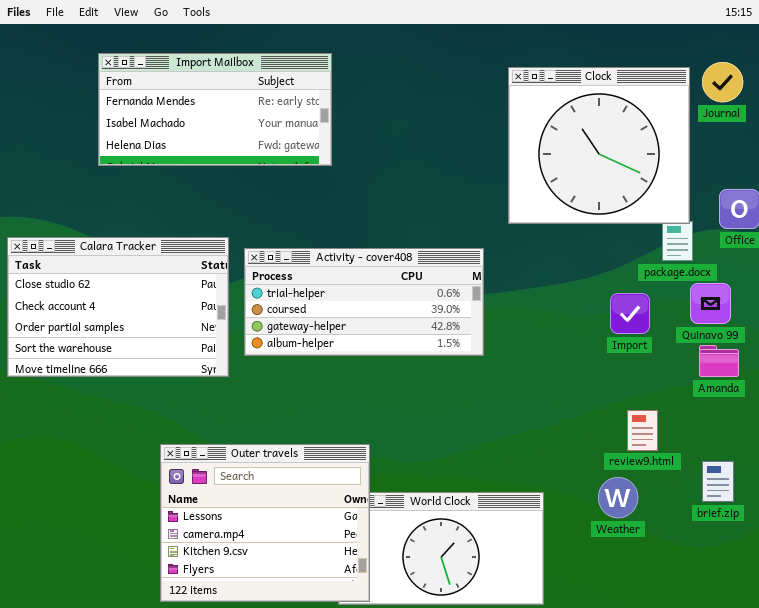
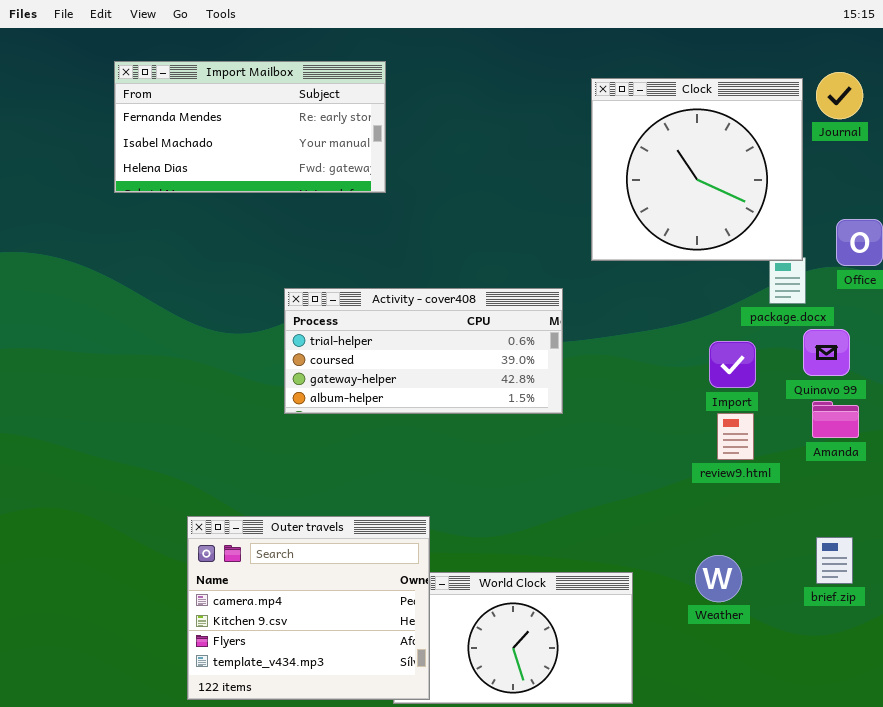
Calara Tracker: [7,237,229,377] -> none, closed
review9.html: [627,410,658,451] -> [717,413,754,460], moved
Outer travels: [160,444,370,602] -> [187,516,430,700], scrolled down 1 row

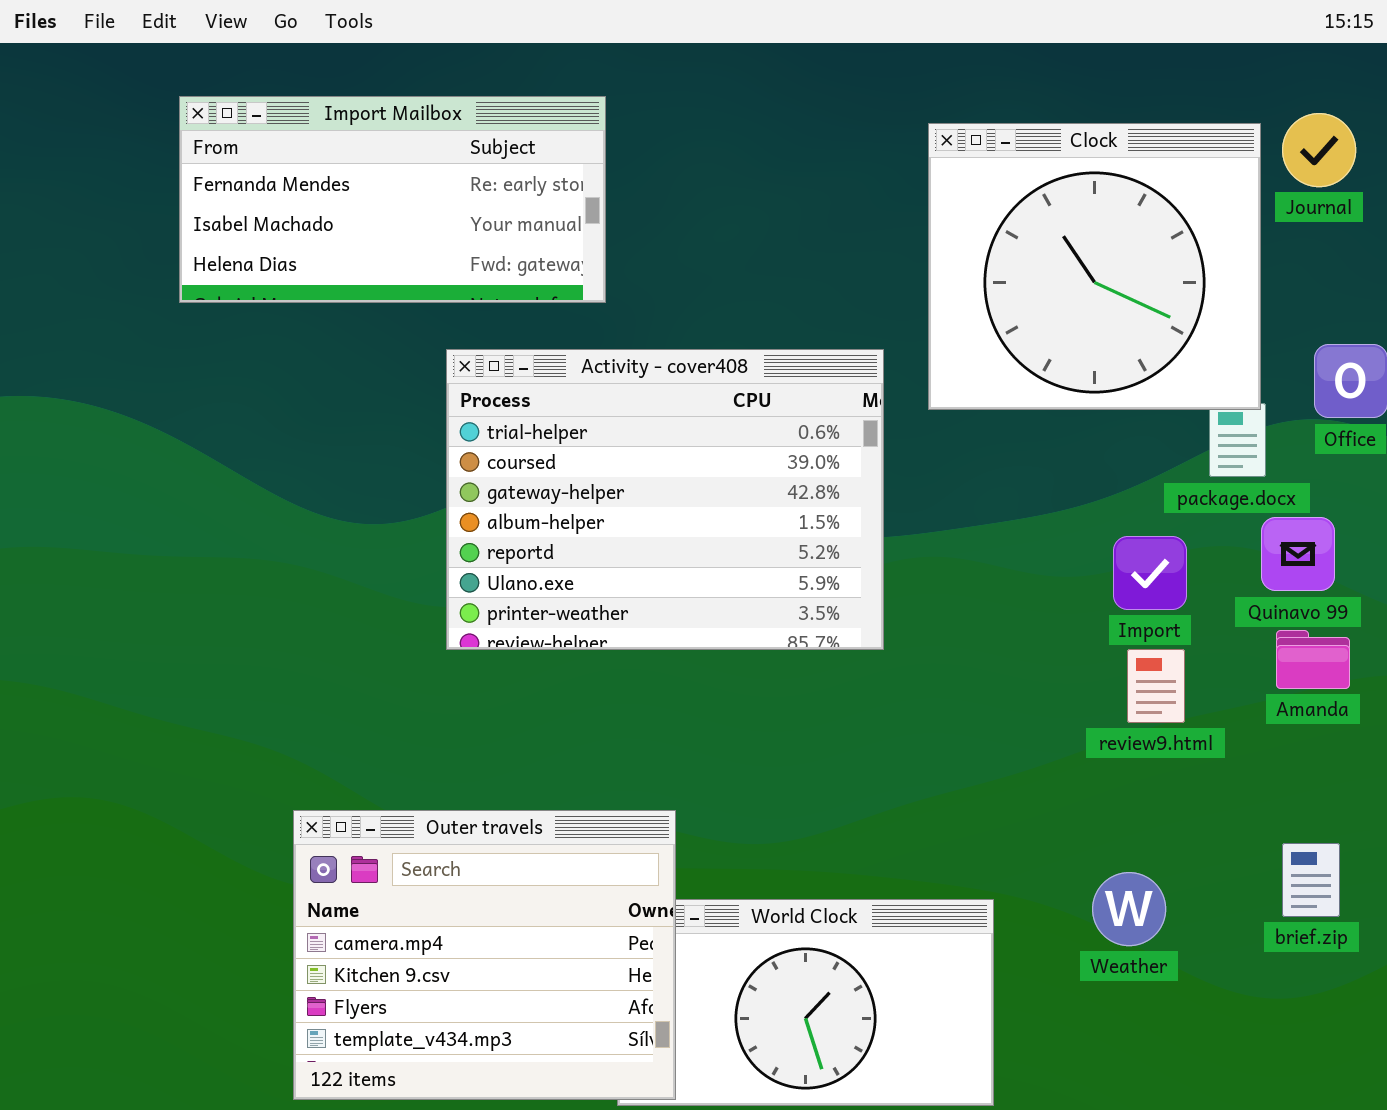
Activity - cover408: [284,288,563,414] -> [446,349,884,650], resized

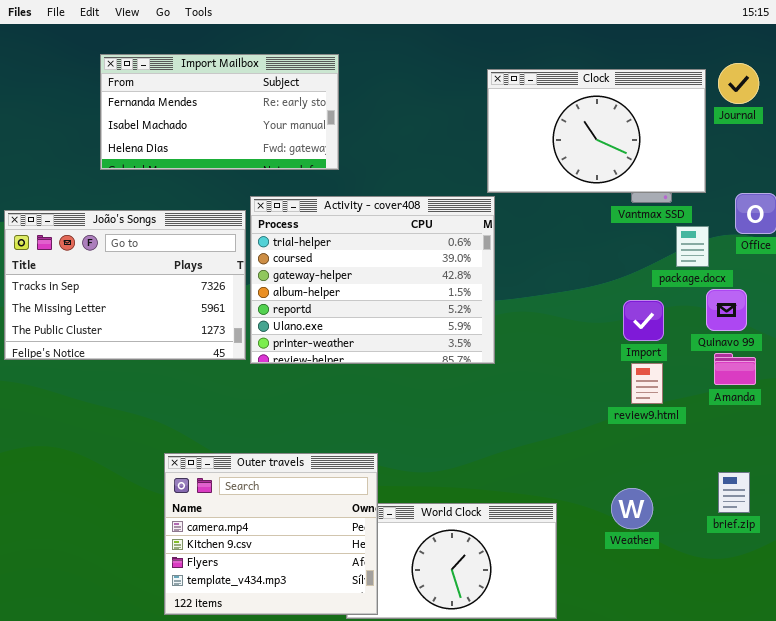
Clock: [928,123,1261,410] -> [487,69,706,193], resized
João's Songs: none -> [4,210,246,360], opened

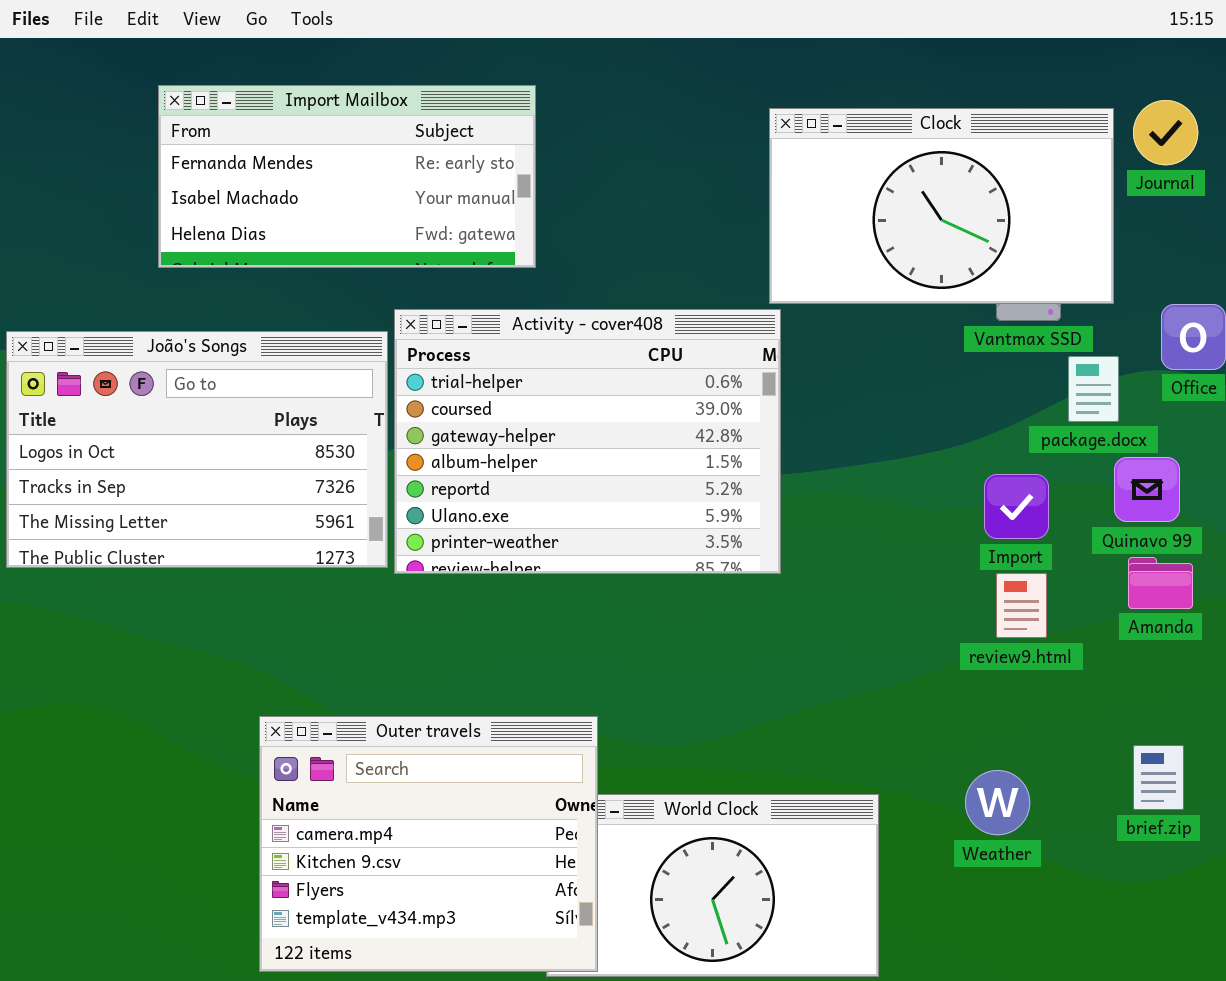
João's Songs: [4,210,246,360] -> [6,331,388,568], scrolled up 1 row

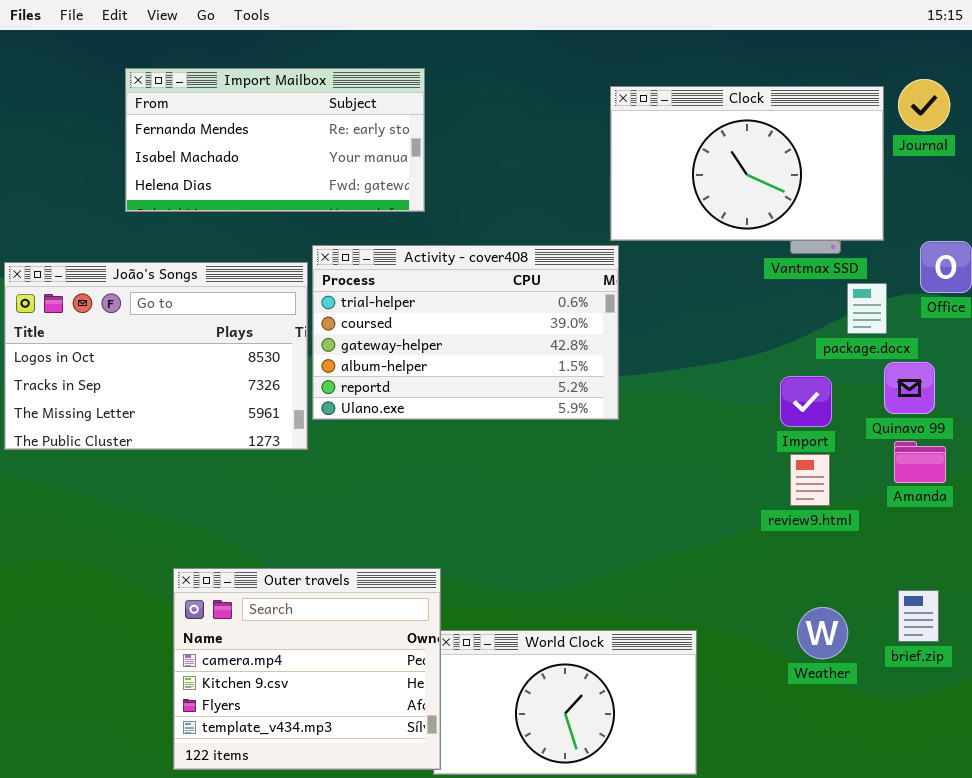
Activity - cover408: [394,309,781,574] -> [312,245,619,420], resized
Outer travels: [259,716,598,972] -> [173,568,441,770], moved
Weather: [965,770,1030,835] -> [797,607,848,659], moved

